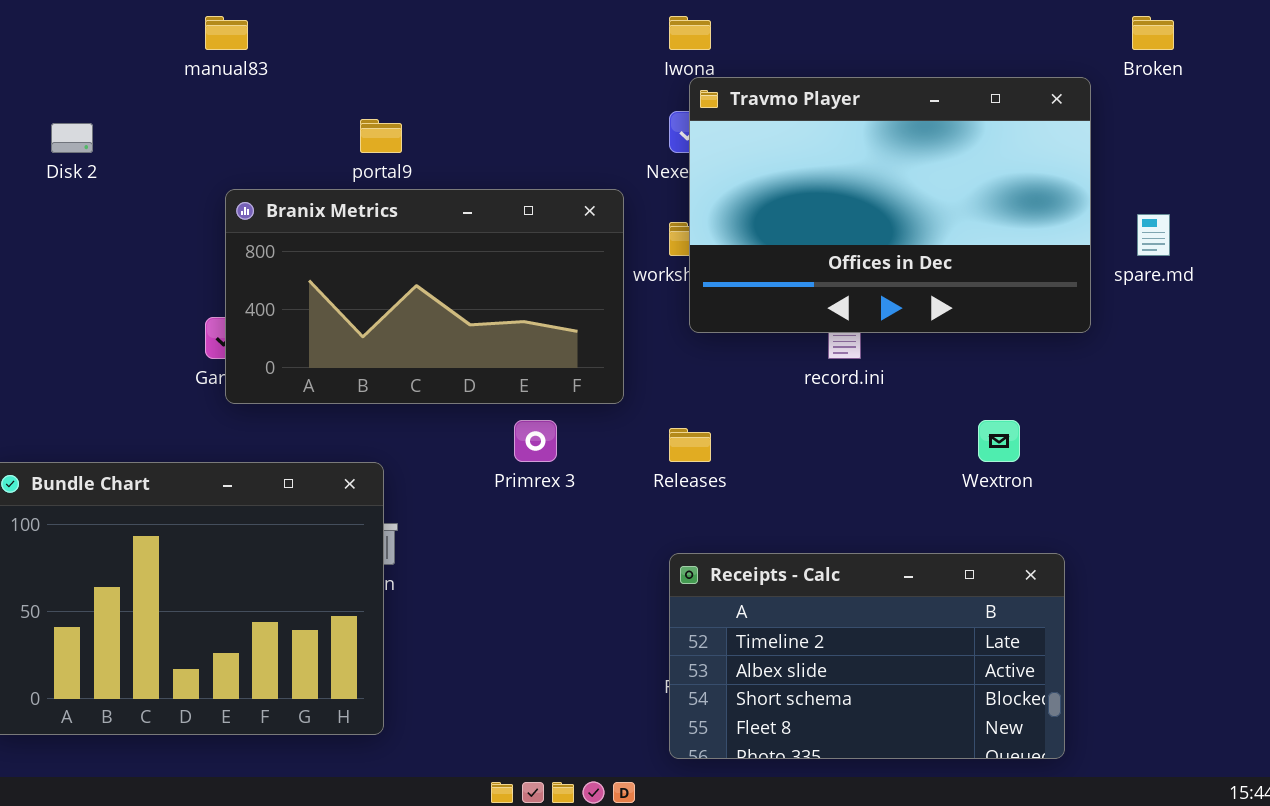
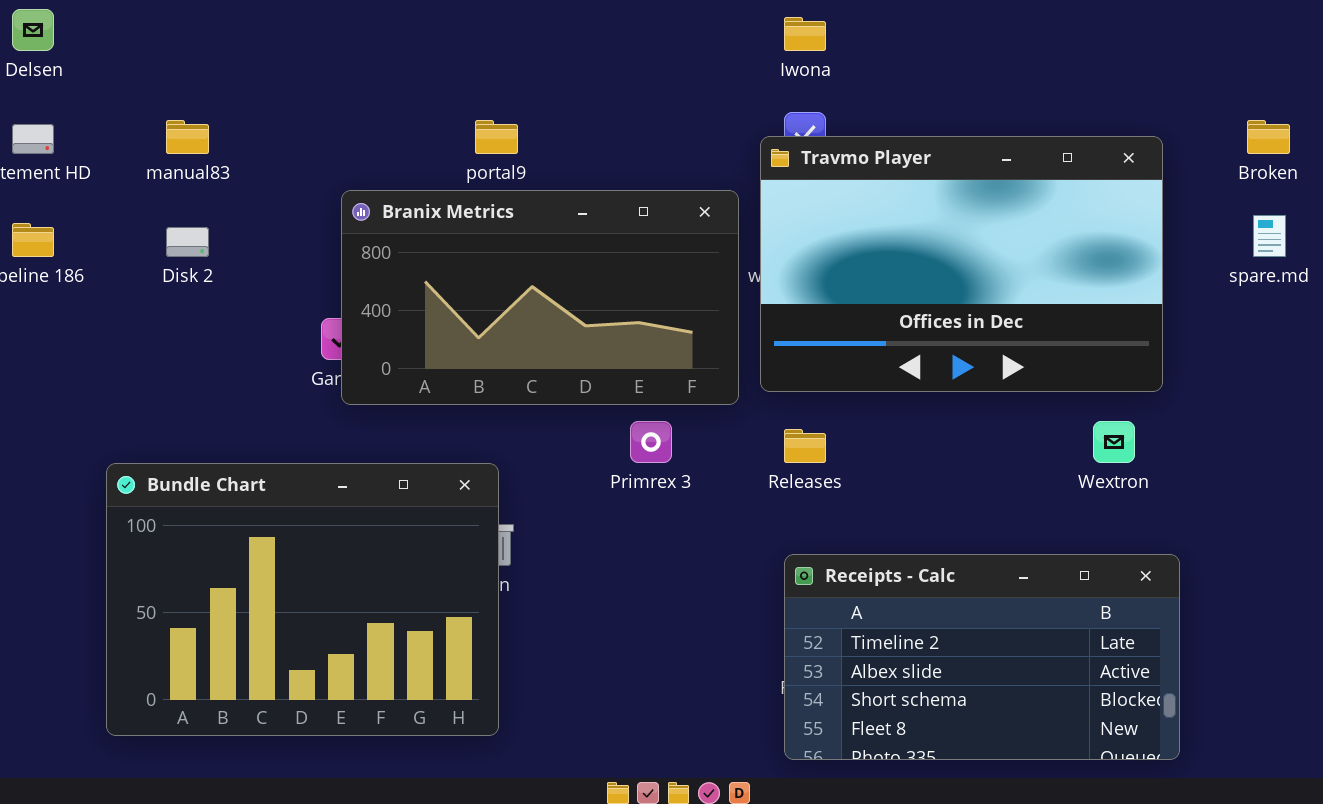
manual83: [205,16,248,50] -> [166,120,209,154], moved
Broken: [1132,16,1174,50] -> [1247,120,1290,154], moved
Travmo Player: [689,77,1091,333] -> [760,136,1163,392], moved
Disk 2: [51,123,93,153] -> [166,227,209,257], moved

